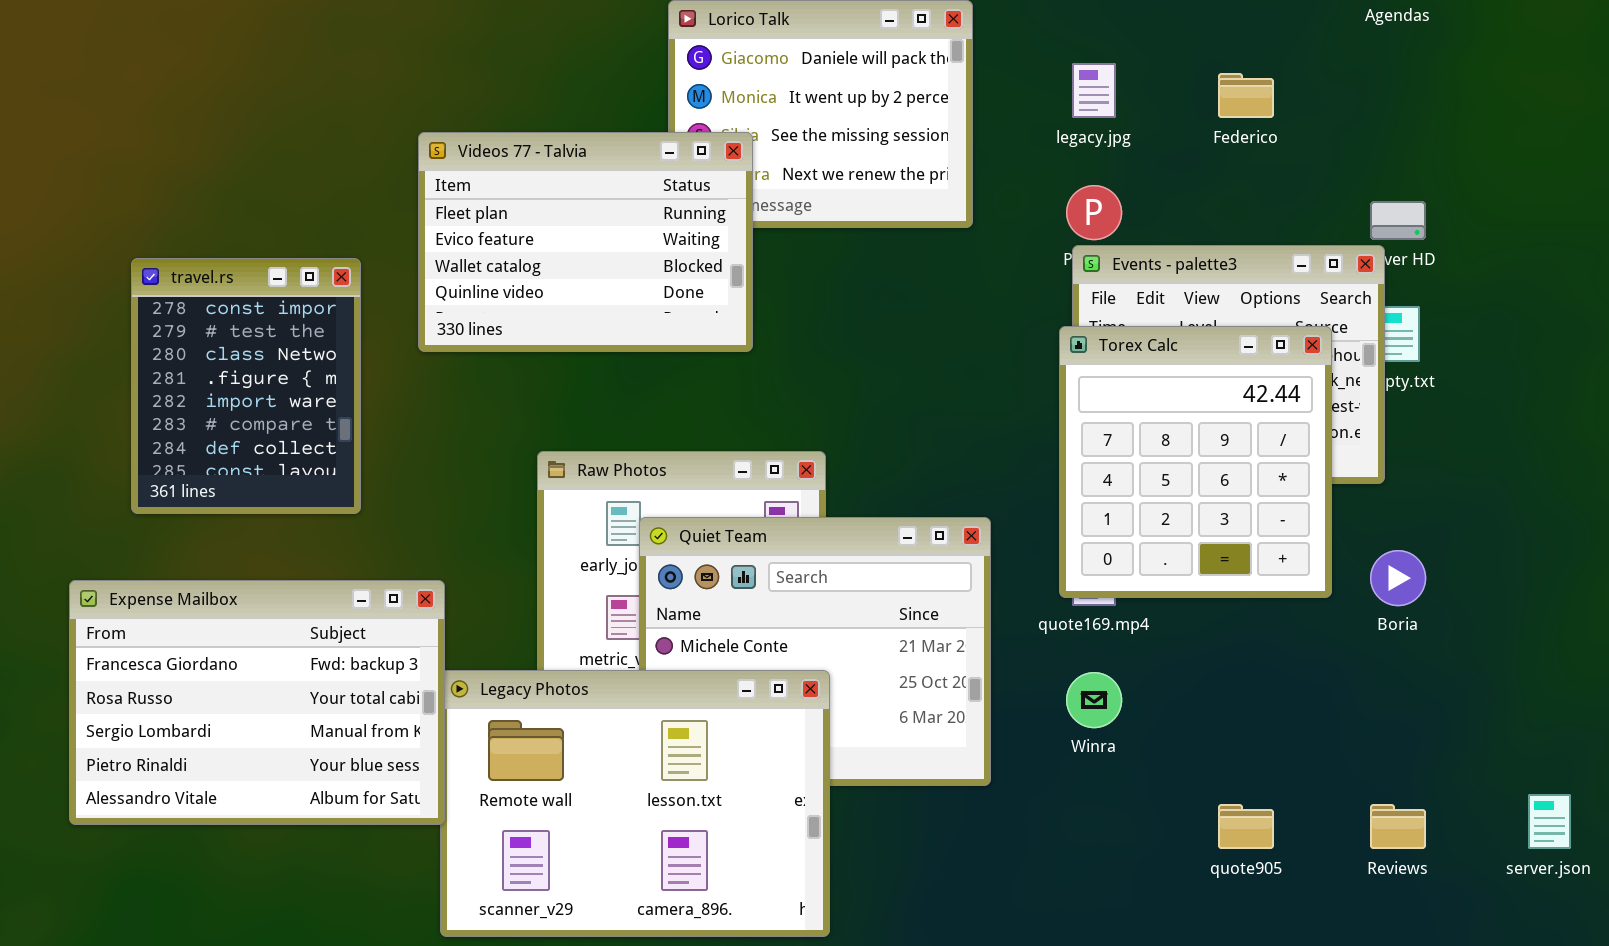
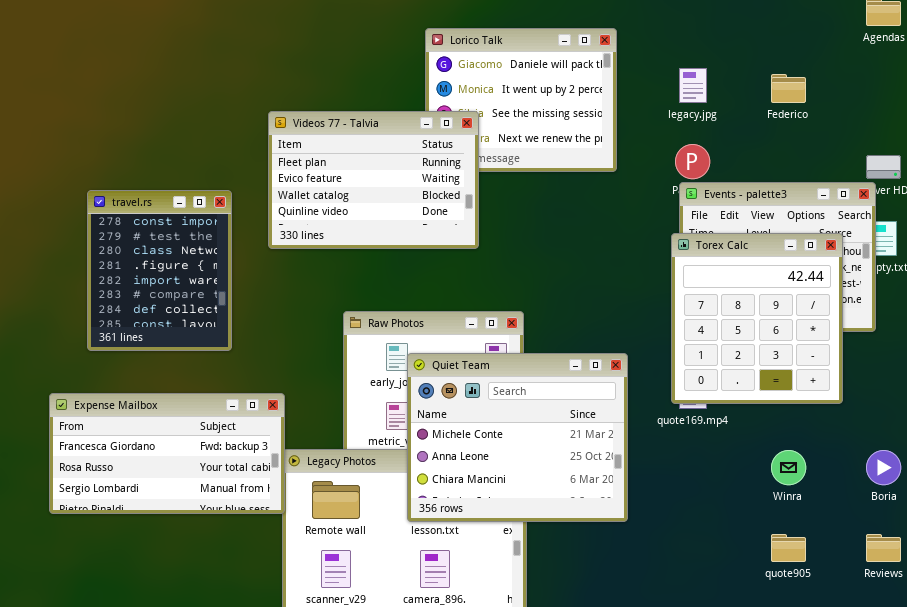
Quiet Team: [639,517,991,786] -> [407,353,628,522], raised
Boria: [1370,550,1426,606] -> [866,450,901,485], moved
Expense Mailbox: [69,580,445,825] -> [49,393,285,514], resized
Winra: [1066,672,1122,728] -> [771,450,806,485], moved

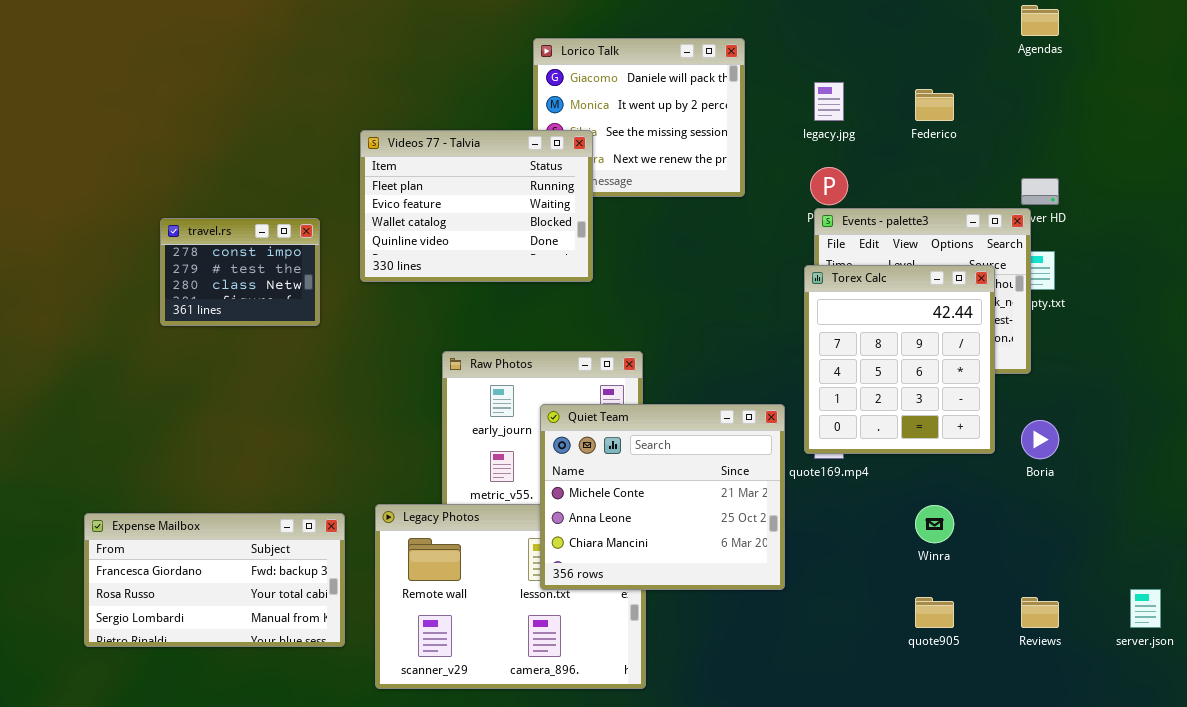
travel.rs: [87,190,232,351] -> [160,218,320,326], resized
Quiet Team: [407,353,628,522] -> [540,404,785,590], moved
Expense Mailbox: [49,393,285,514] -> [84,513,345,647], moved
Boria: [866,450,901,485] -> [1021,420,1059,459], moved

